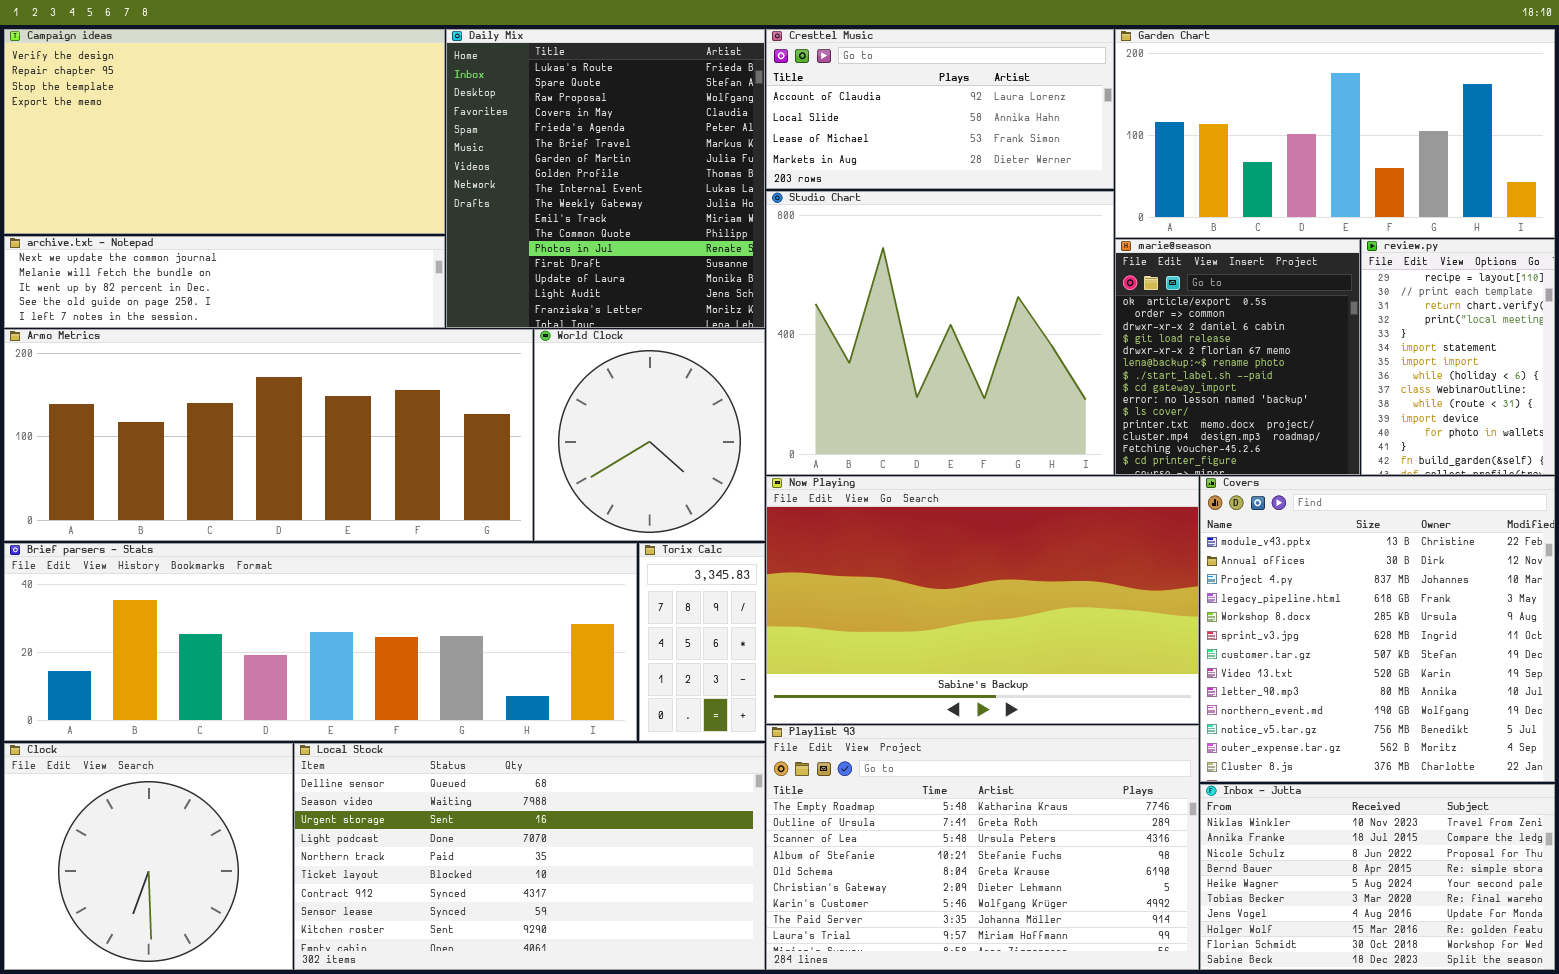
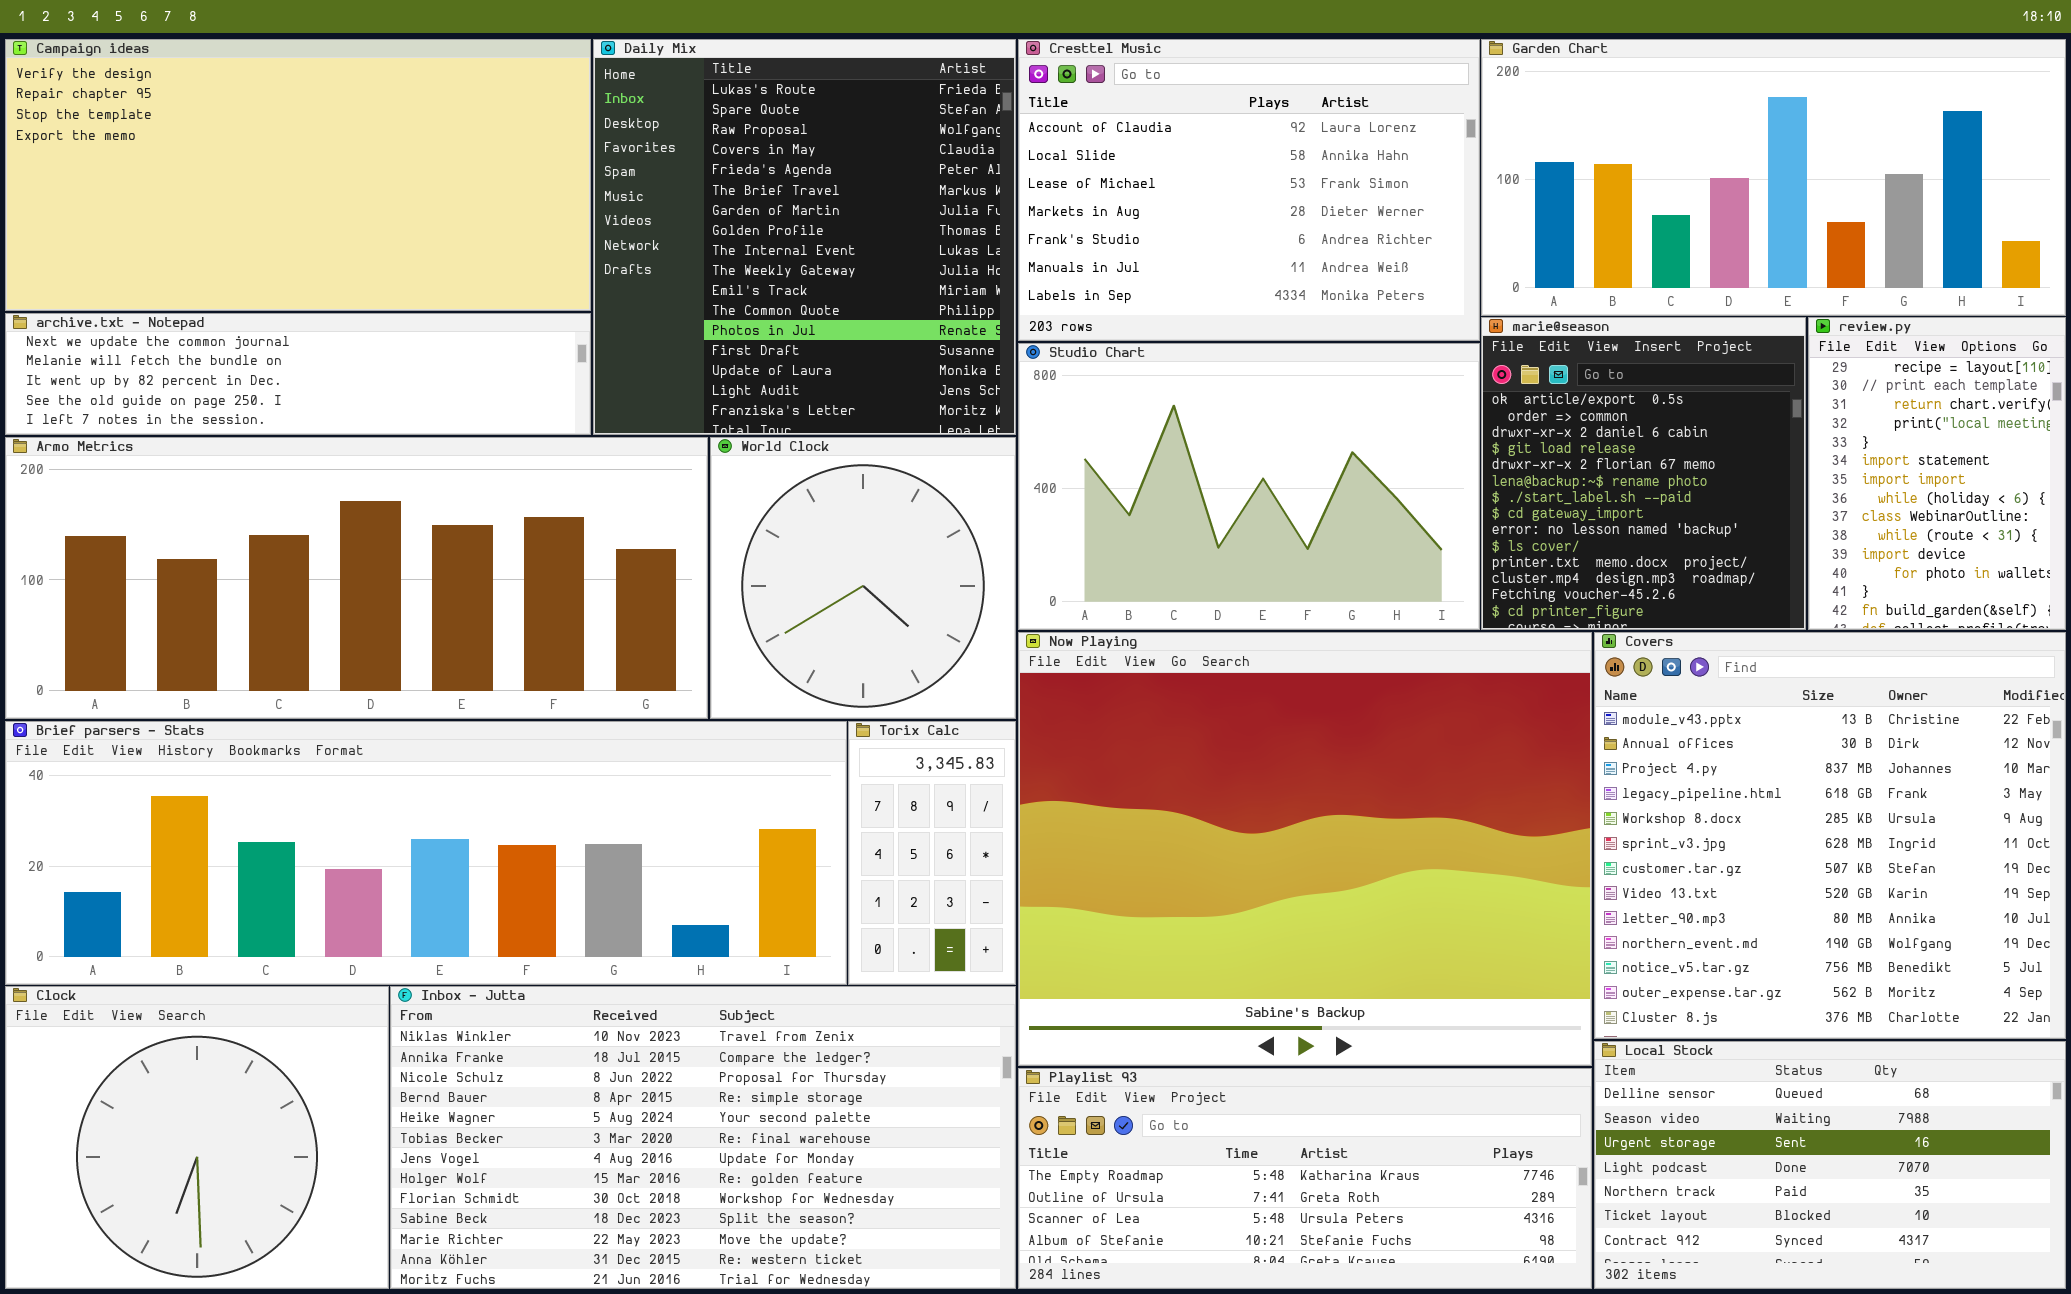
Cresttel Music: [766,29,1114,189] -> [1018,39,1480,341], resized
Studio Chart: [766,191,1114,475] -> [1018,343,1480,630], resized
Now Playing: [766,476,1199,724] -> [1018,632,1592,1066], resized
Playlist 93: [766,725,1199,970] -> [1018,1068,1592,1289], resized
Local Stock: [294,743,765,970] -> [1594,1041,2066,1289], moved, resized
Inbox - Jutta: [1200,784,1555,970] -> [390,986,1016,1289], moved, resized

